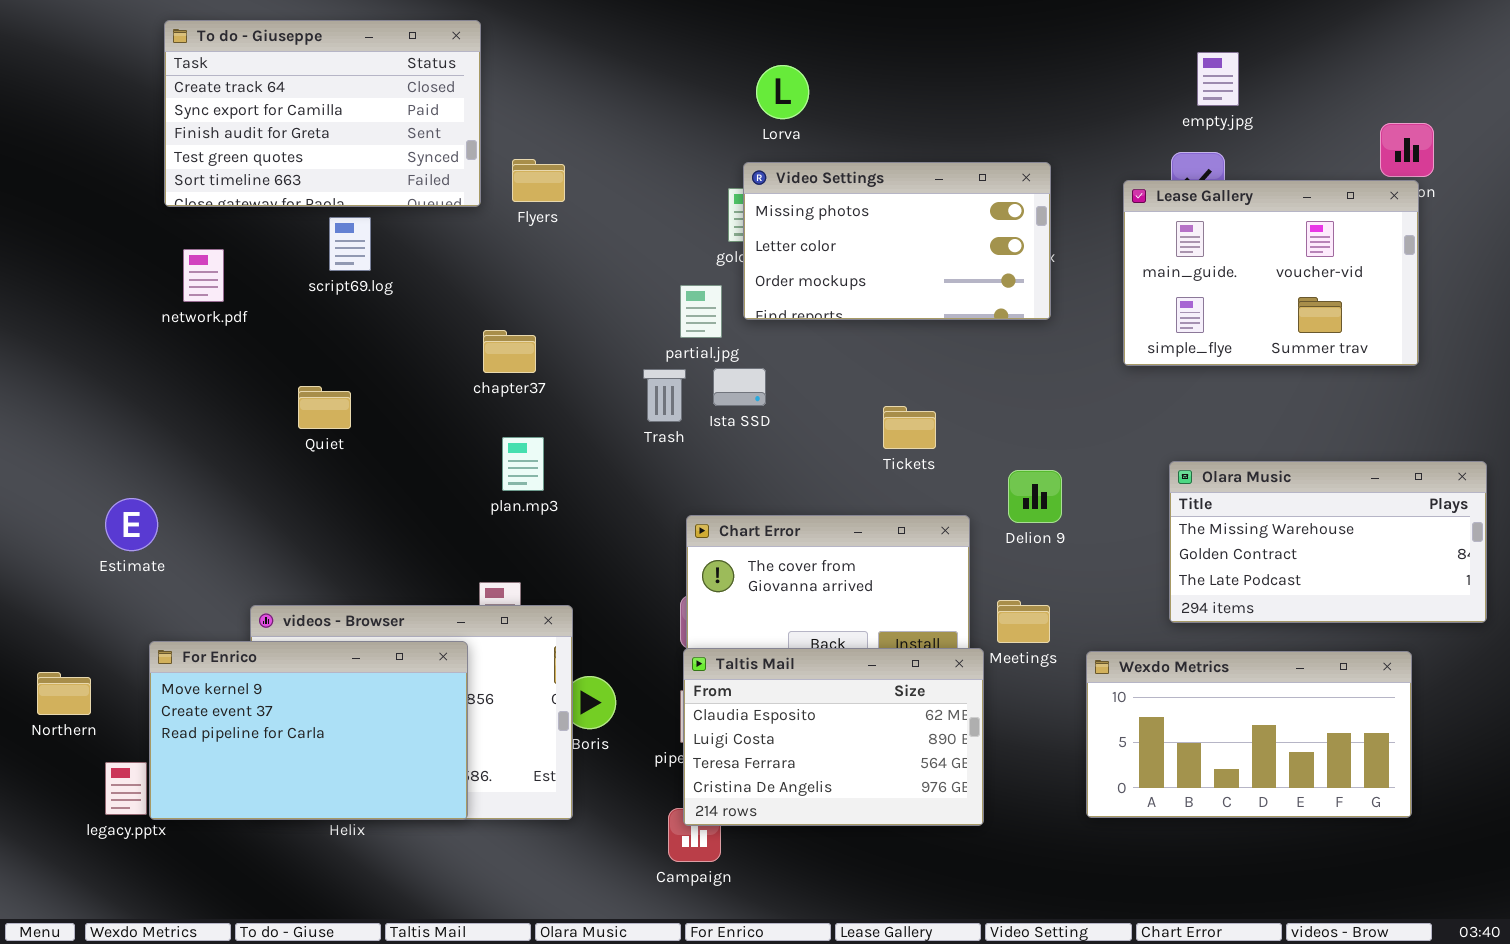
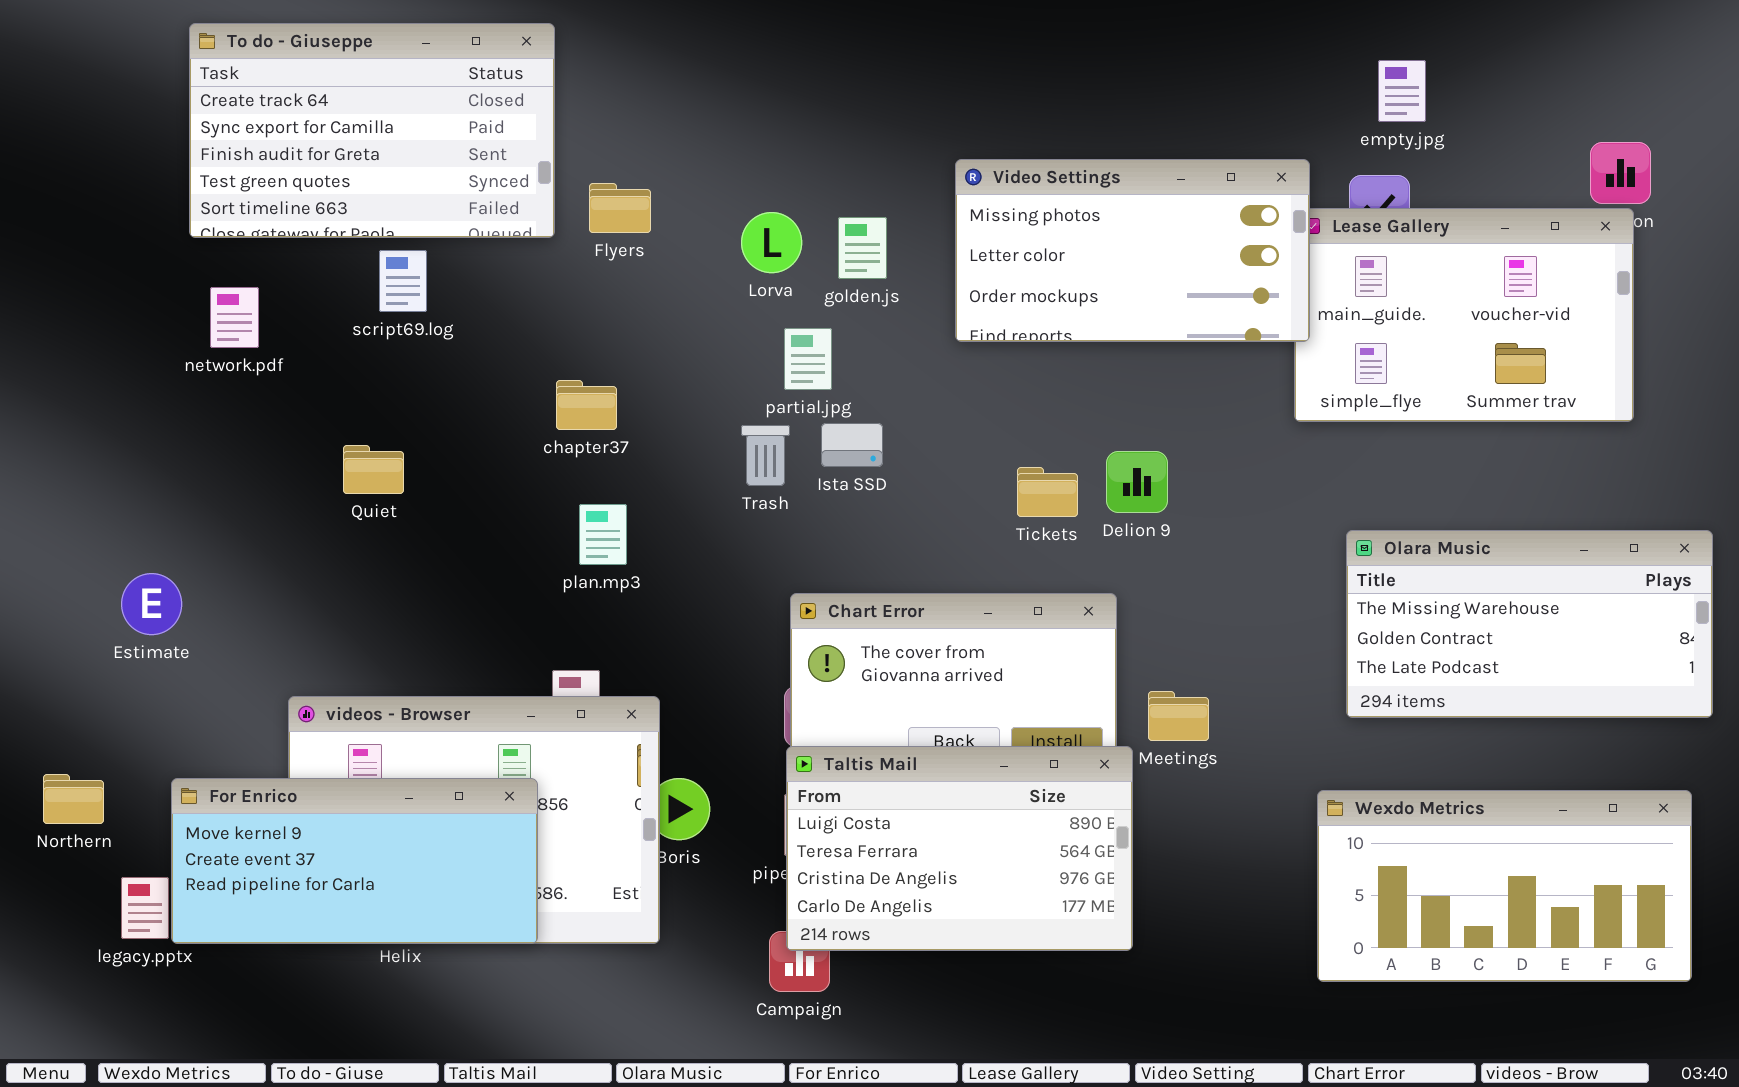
Lorva: [756,65,809,119] -> [741,212,802,273], moved
Video Settings: [743,162,1051,320] -> [955,159,1310,342], moved
Delion 9: [1008,470,1062,523] -> [1106,451,1168,513], moved
For Enrico: [149,641,468,820] -> [171,778,538,944], resized
Taltis Mail: [683,648,984,826] -> [786,746,1133,951], scrolled down 1 row
Wexdo Metrics: [1086,651,1412,818] -> [1317,790,1692,982], moved

